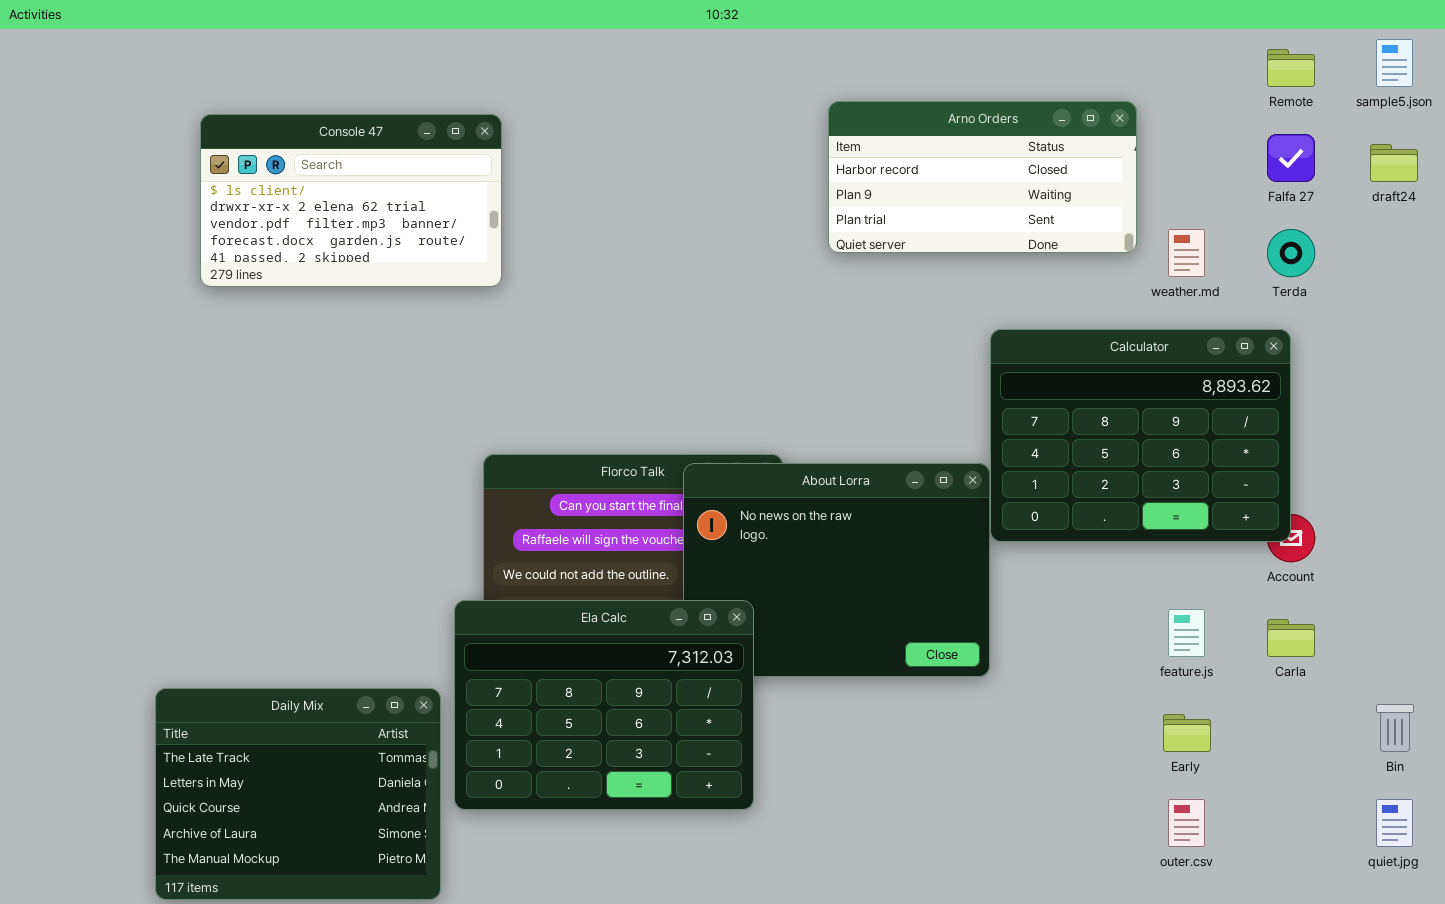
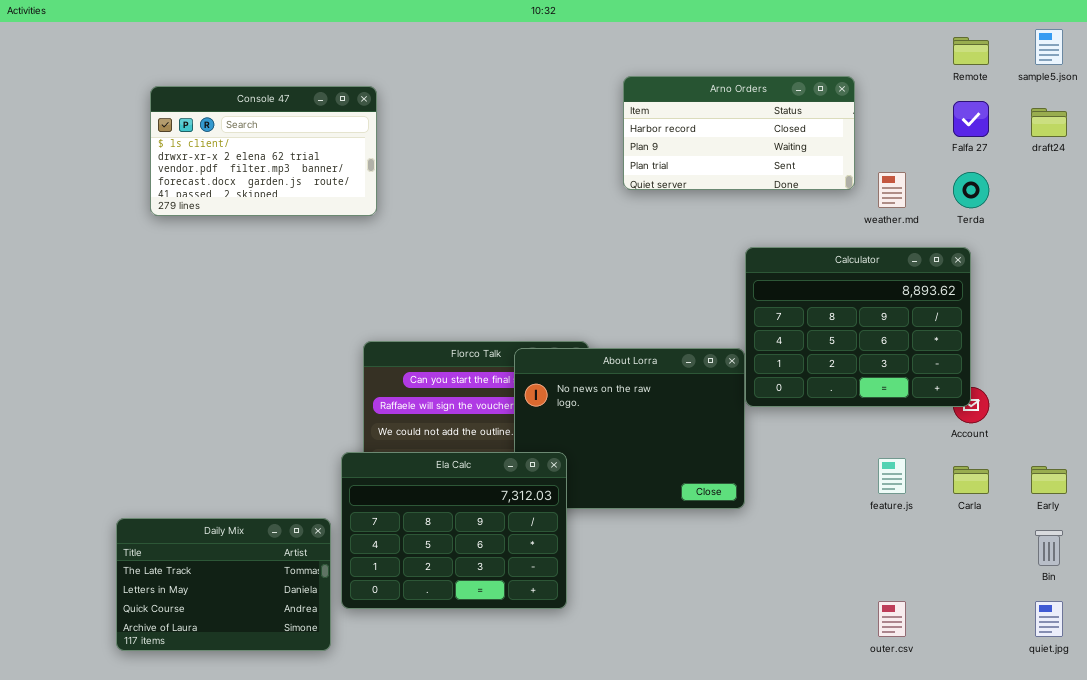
Daily Mix: [155,688,441,900] -> [116,518,331,651], resized
Early: [1163,714,1211,752] -> [1031,466,1067,494], moved

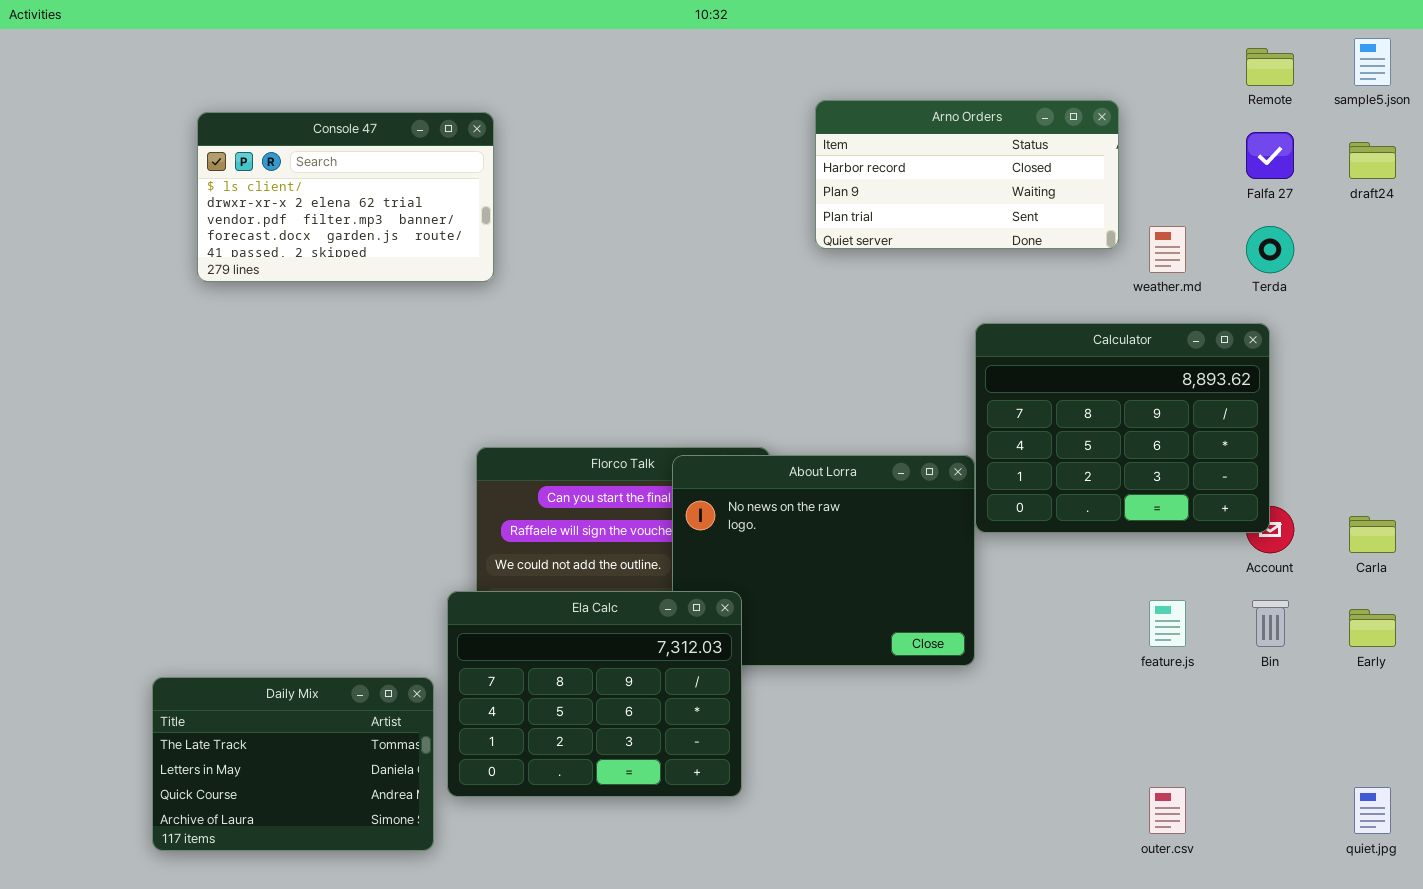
Carla: [953,466,989,494] -> [1349,516,1396,553], moved
Bin: [1035,530,1063,566] -> [1252,600,1289,647], moved

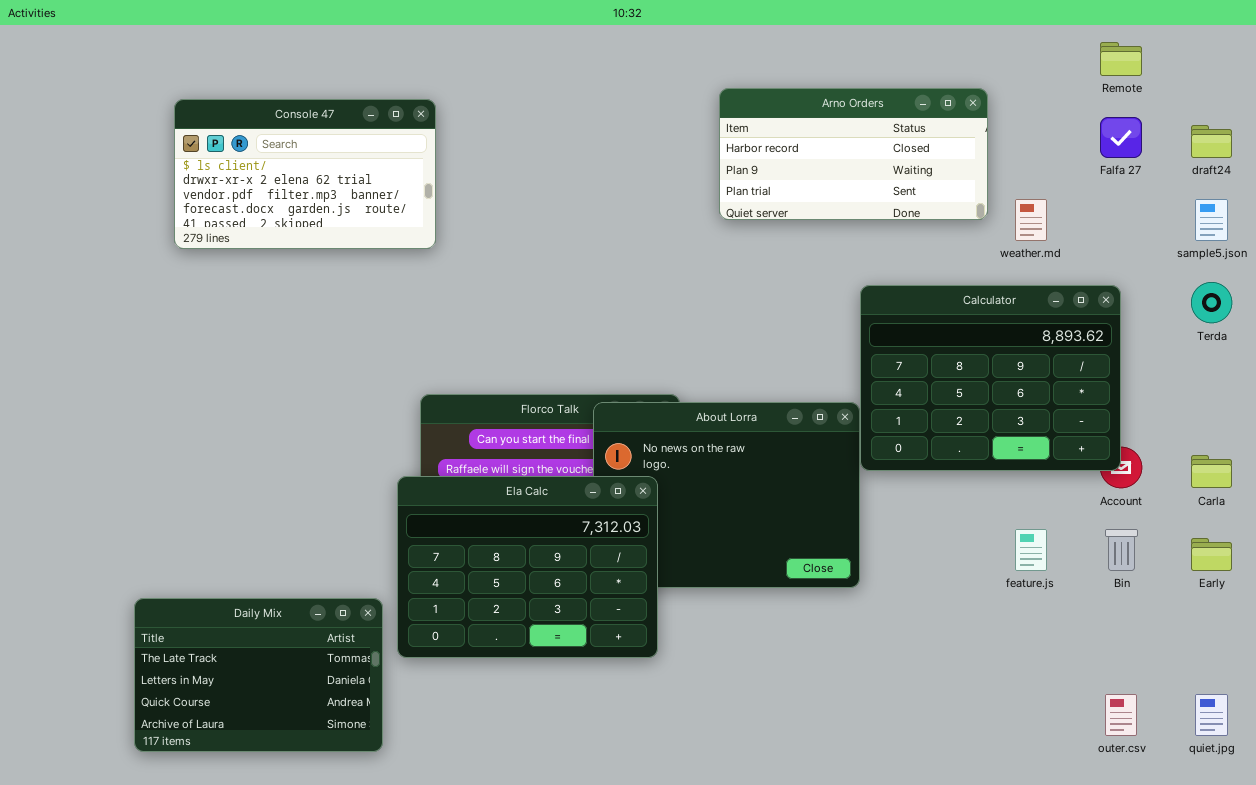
sample5.json: [1354,38,1391,86] -> [1195,199,1228,241], moved
Terda: [1246,226,1294,273] -> [1191,282,1232,323], moved
Ela Calc: [447,591,742,797] -> [397,476,658,658], moved
outer.csv: [1149,787,1186,834] -> [1105,694,1137,736], moved

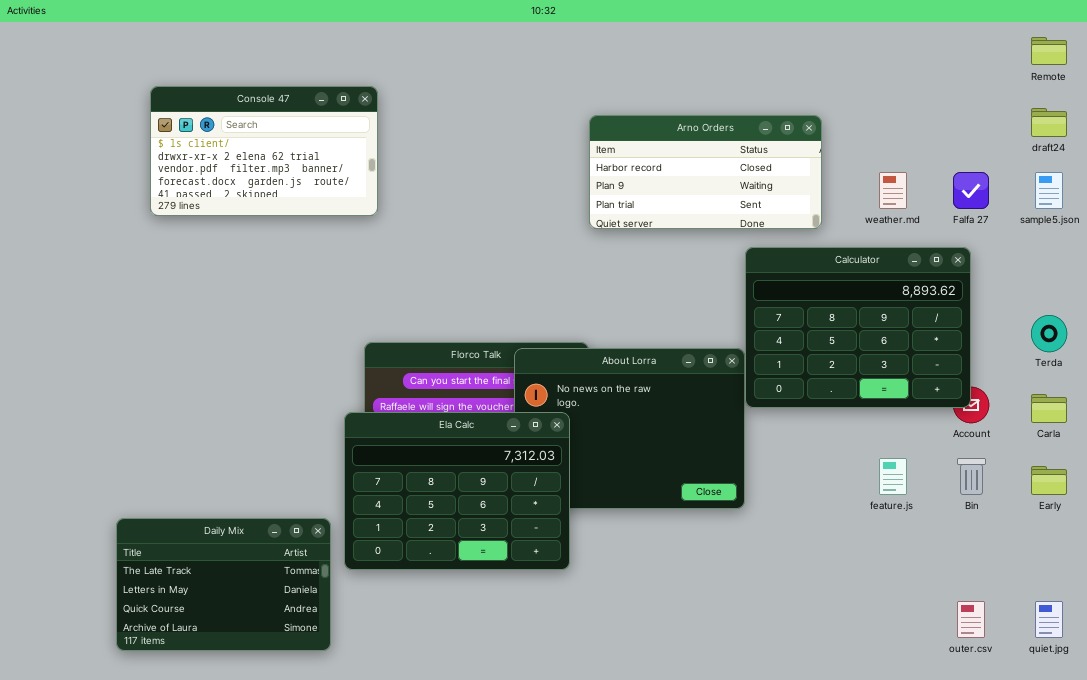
Remote: [1100,42,1142,76] -> [1031,37,1067,65], moved
Arno Orders: [719,88,988,220] -> [589,115,822,229], moved
Falfa 27: [1100,117,1142,158] -> [953,172,989,209], moved
Terda: [1191,282,1232,323] -> [1031,315,1067,352], moved

